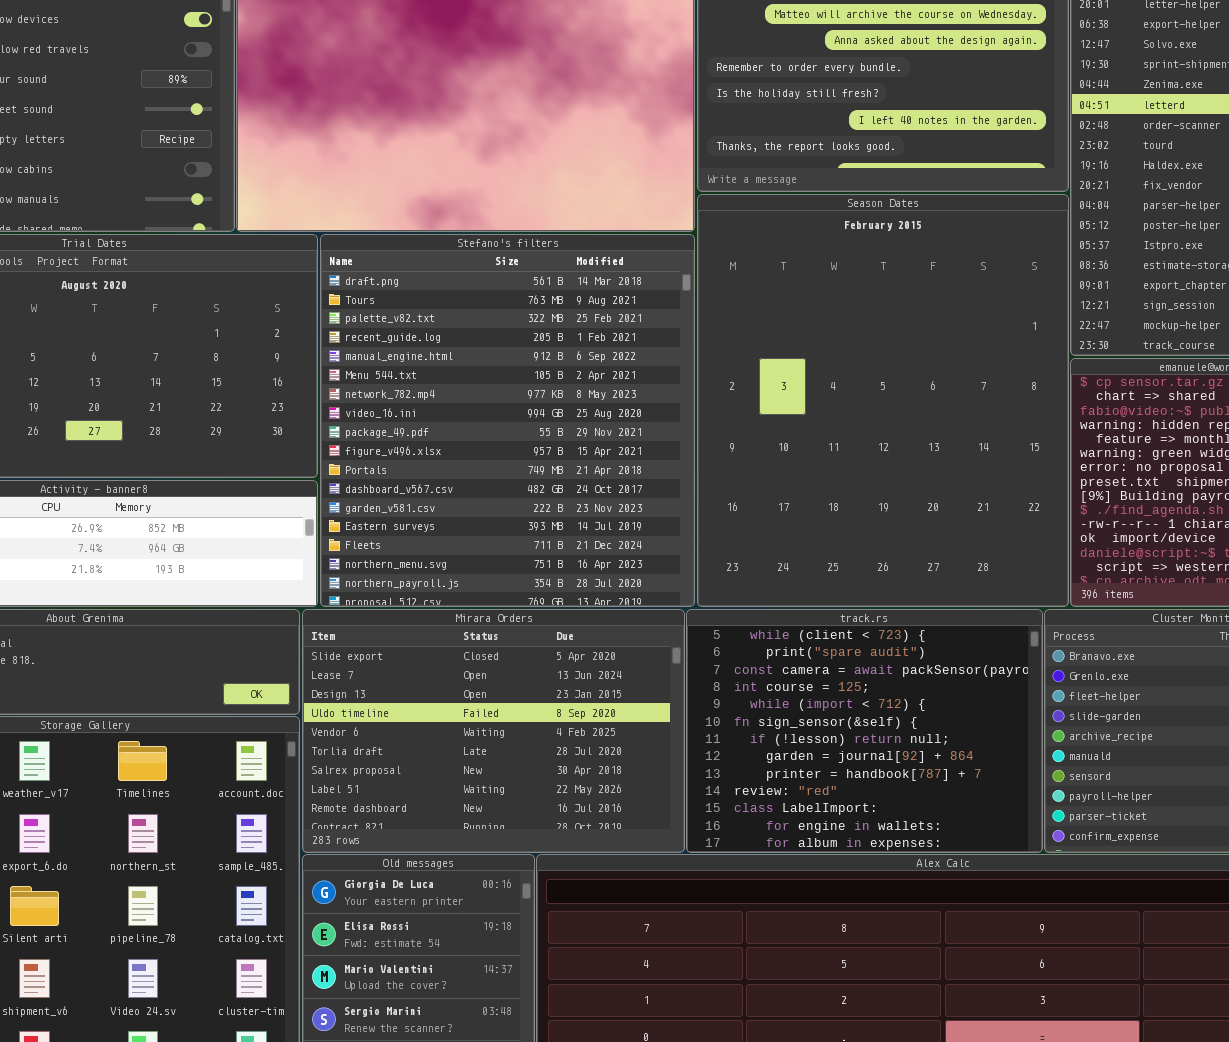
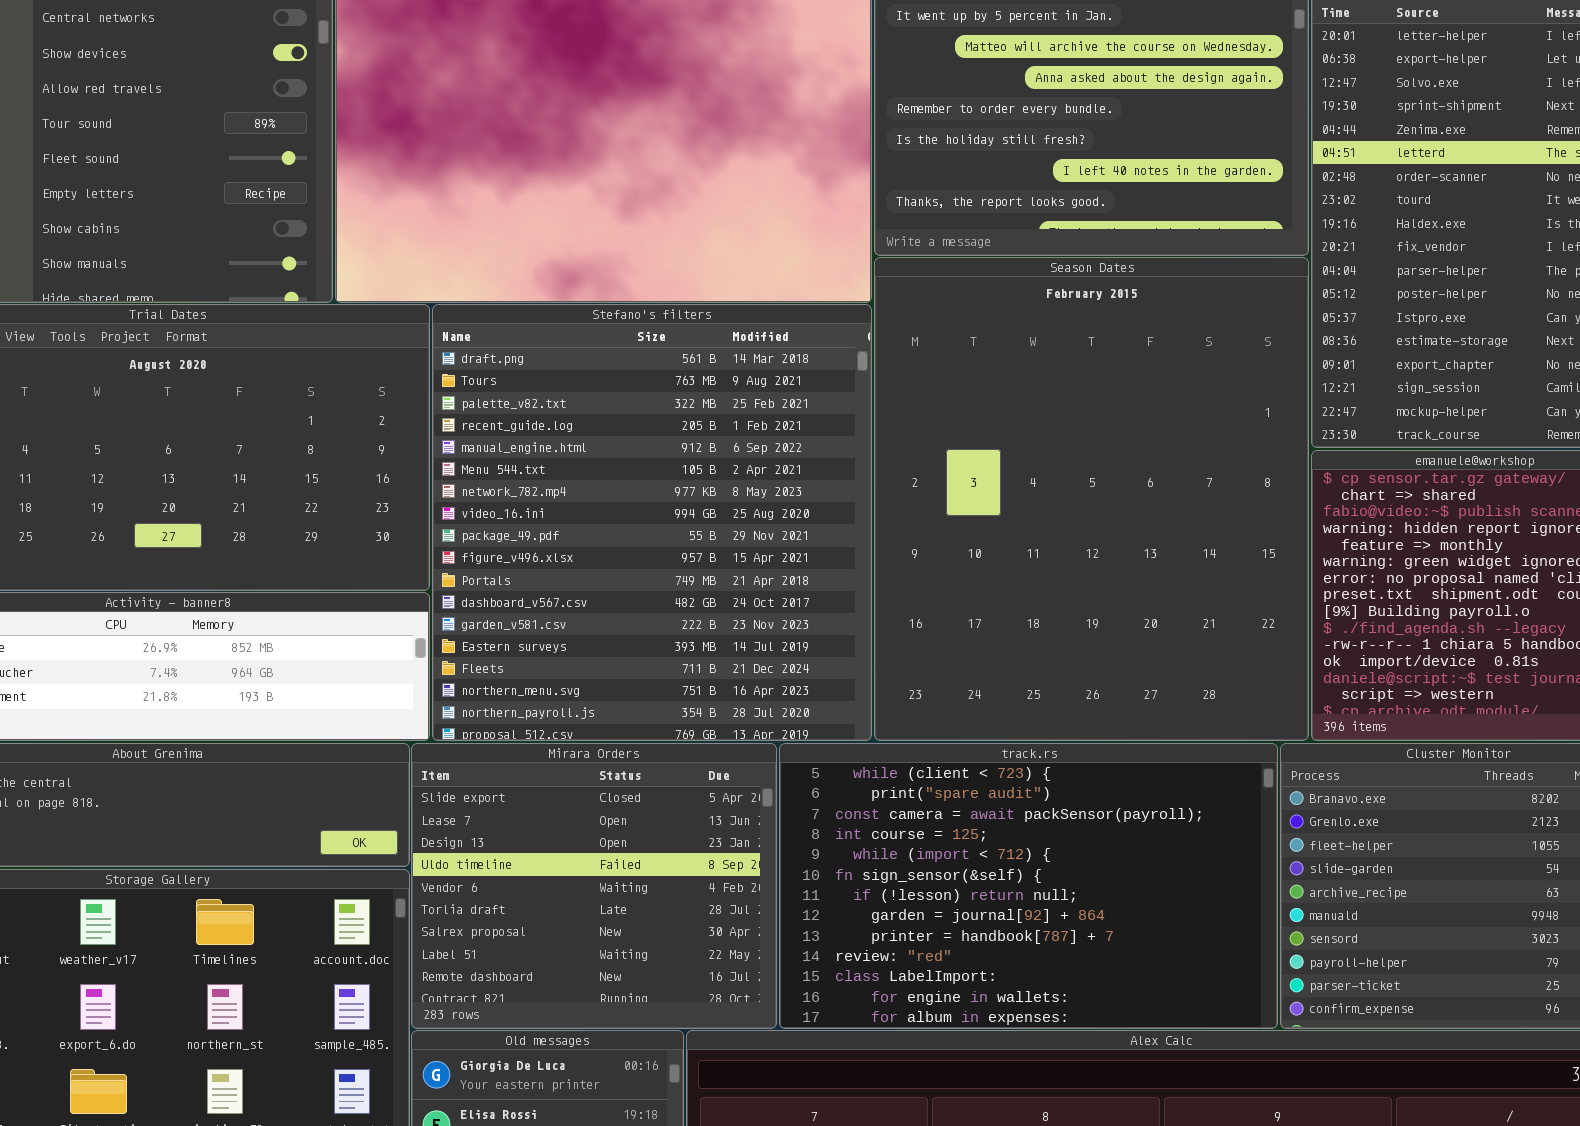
Mirara Orders: [302,609,685,853] -> [411,743,777,1029], resized
track.rs: [686,609,1043,853] -> [779,743,1278,1029], resized

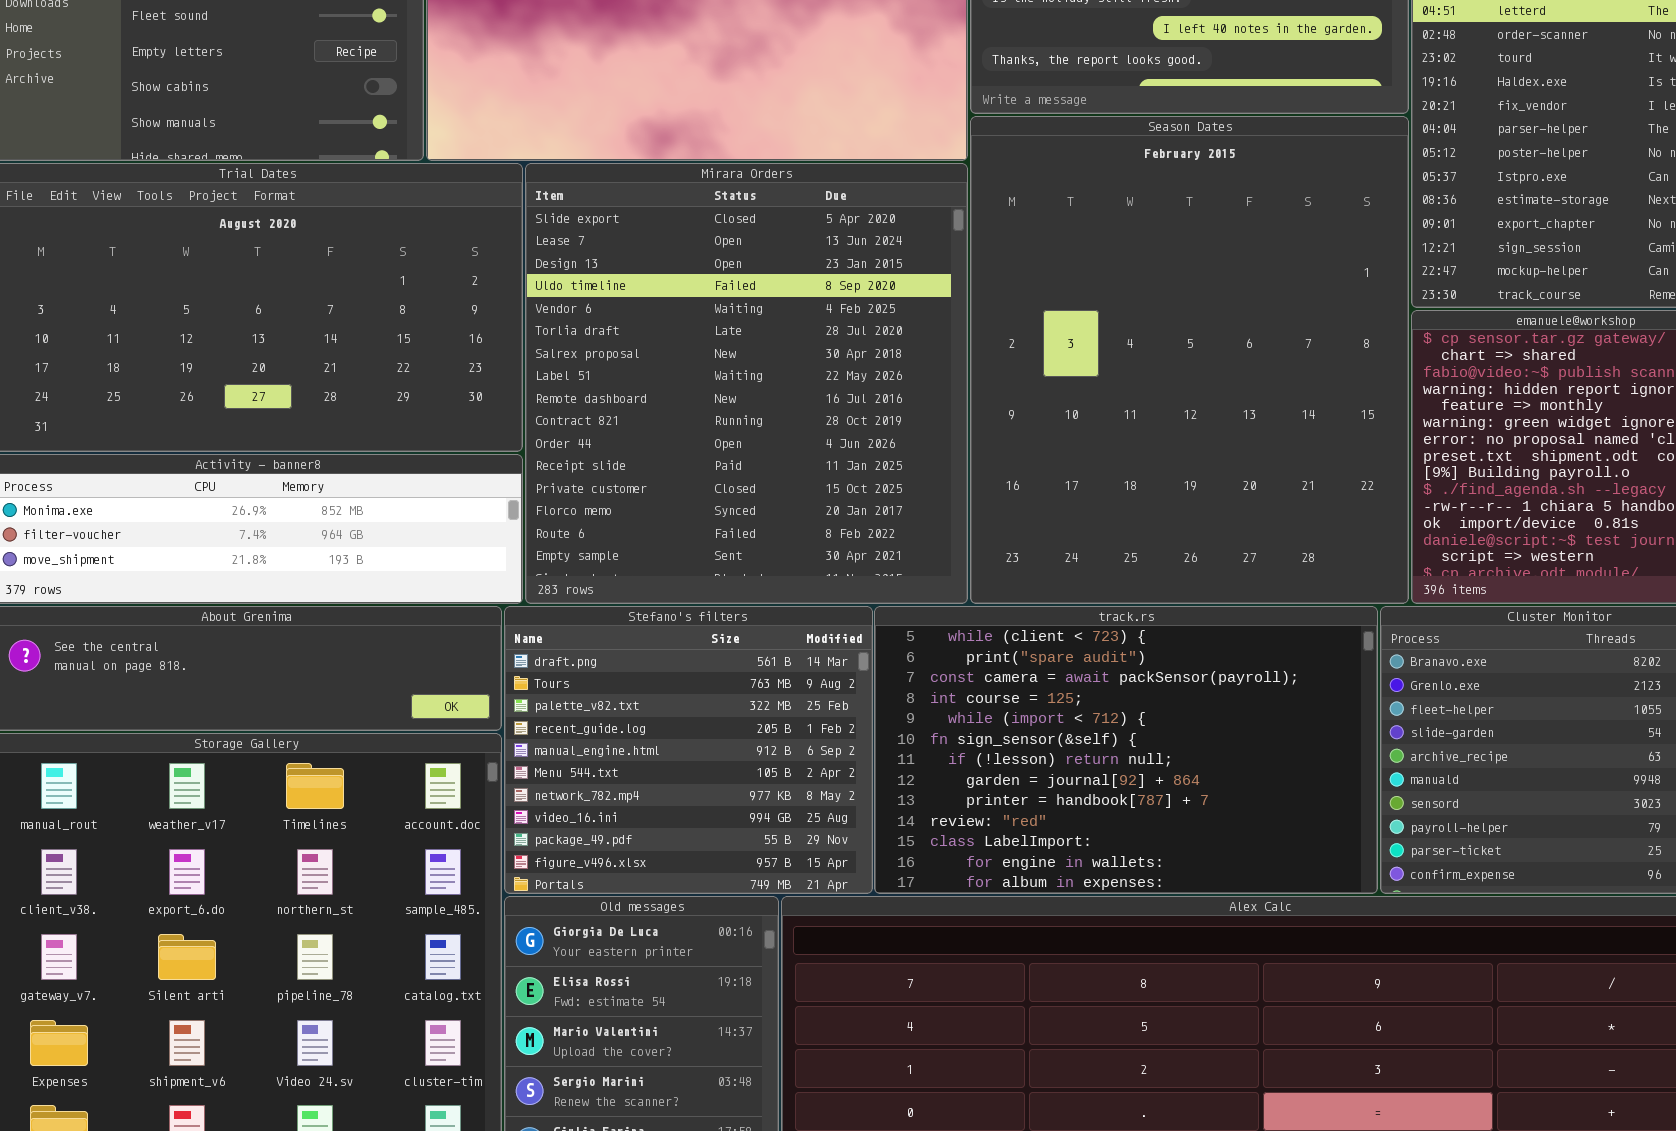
Stefano's filters: [432,304,872,741] -> [504,606,873,894], moved, resized
Mirara Orders: [411,743,777,1029] -> [525,163,968,604], moved, resized

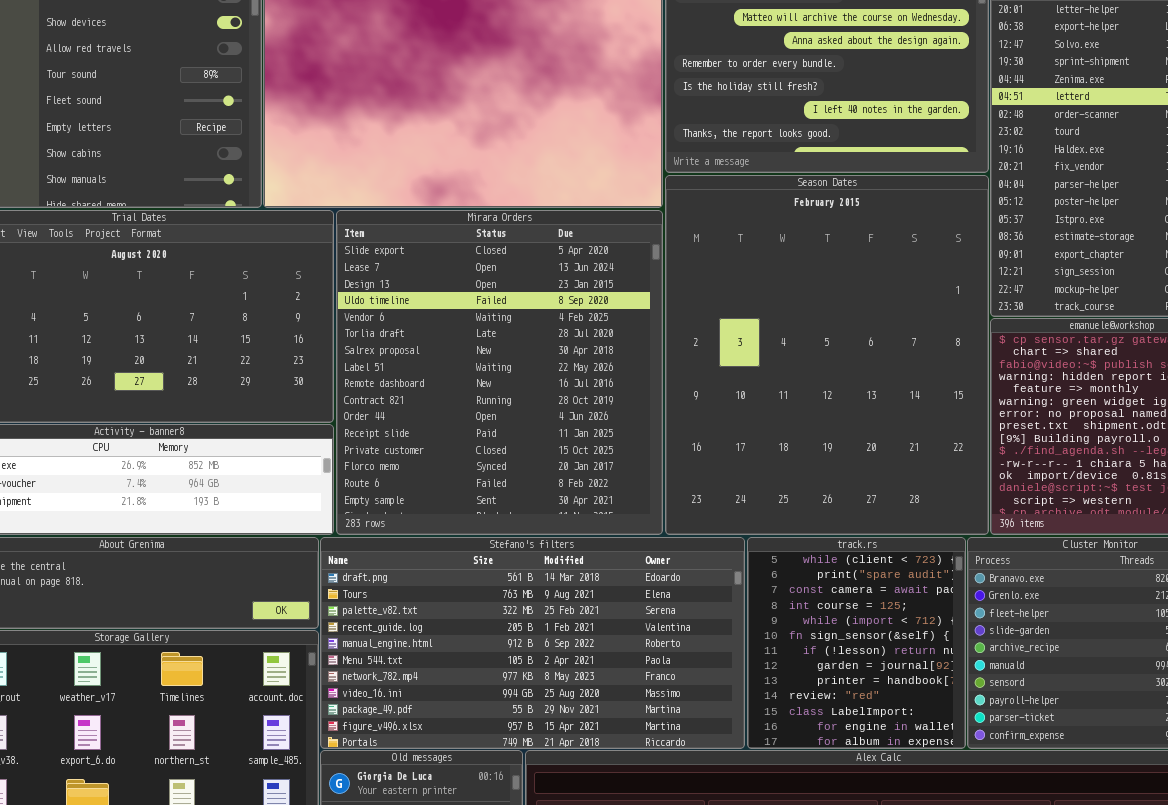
Stefano's filters: [504,606,873,894] -> [320,537,745,749], resized
track.rs: [874,606,1378,894] -> [747,537,966,749], resized

